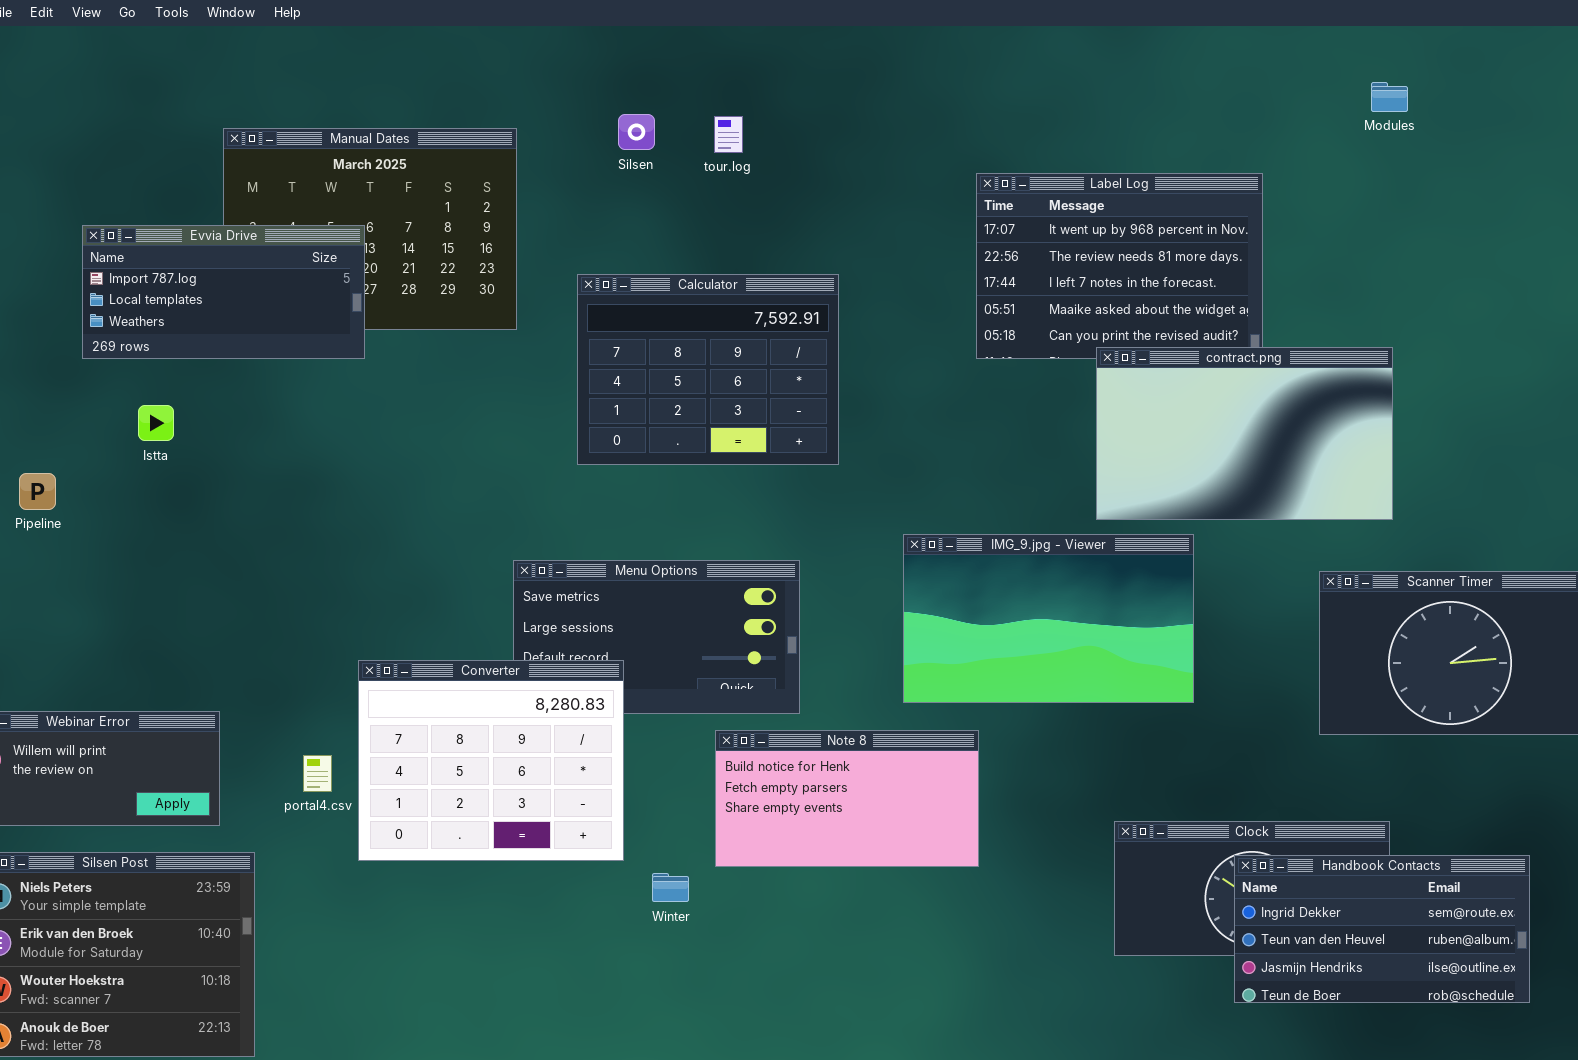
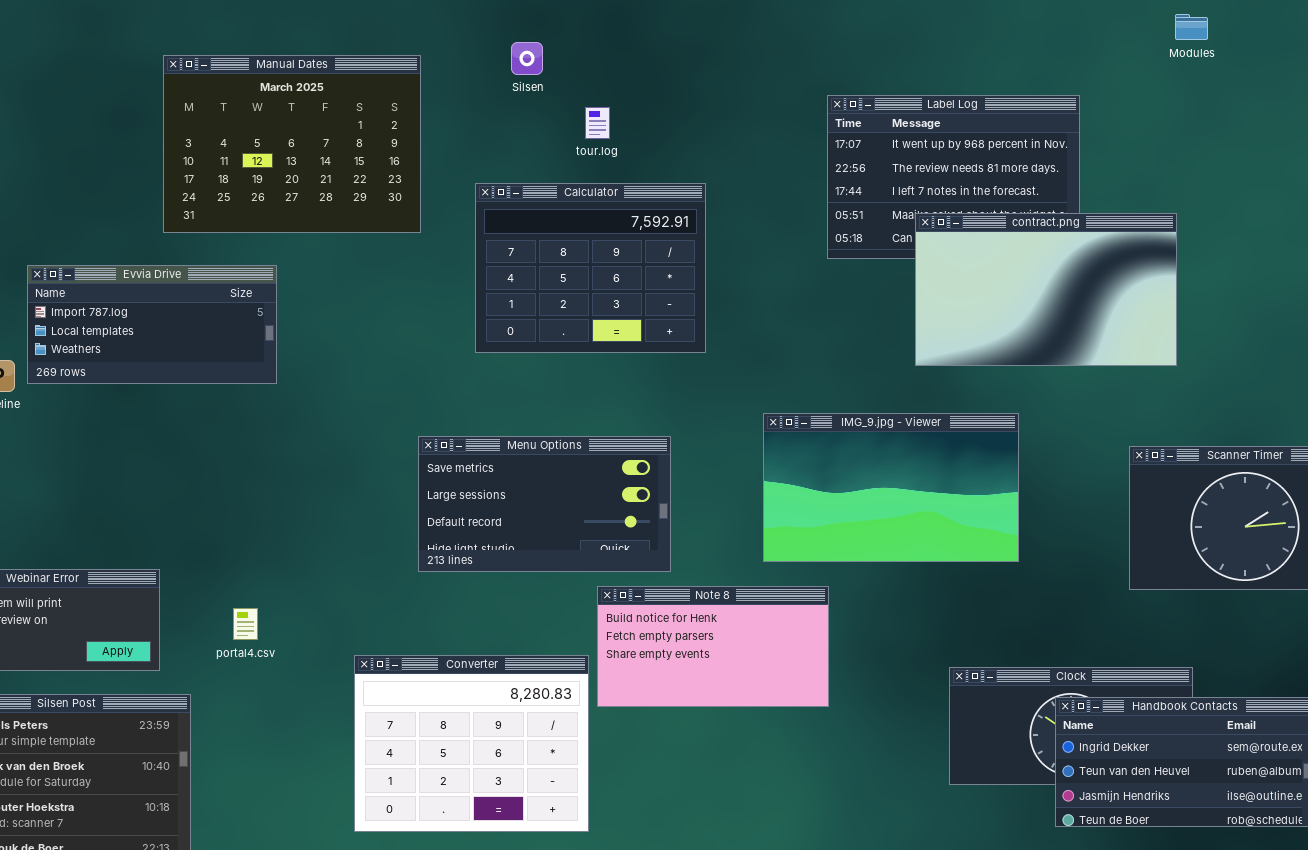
tour.log: [714,116,743,153] -> [585,107,610,139], moved
Evvia Drive: [82,225,365,359] -> [27,265,277,384], moved
contract.png: [1096,347,1393,520] -> [915,213,1177,366], moved
Converter: [358,660,624,861] -> [354,655,589,832], moved

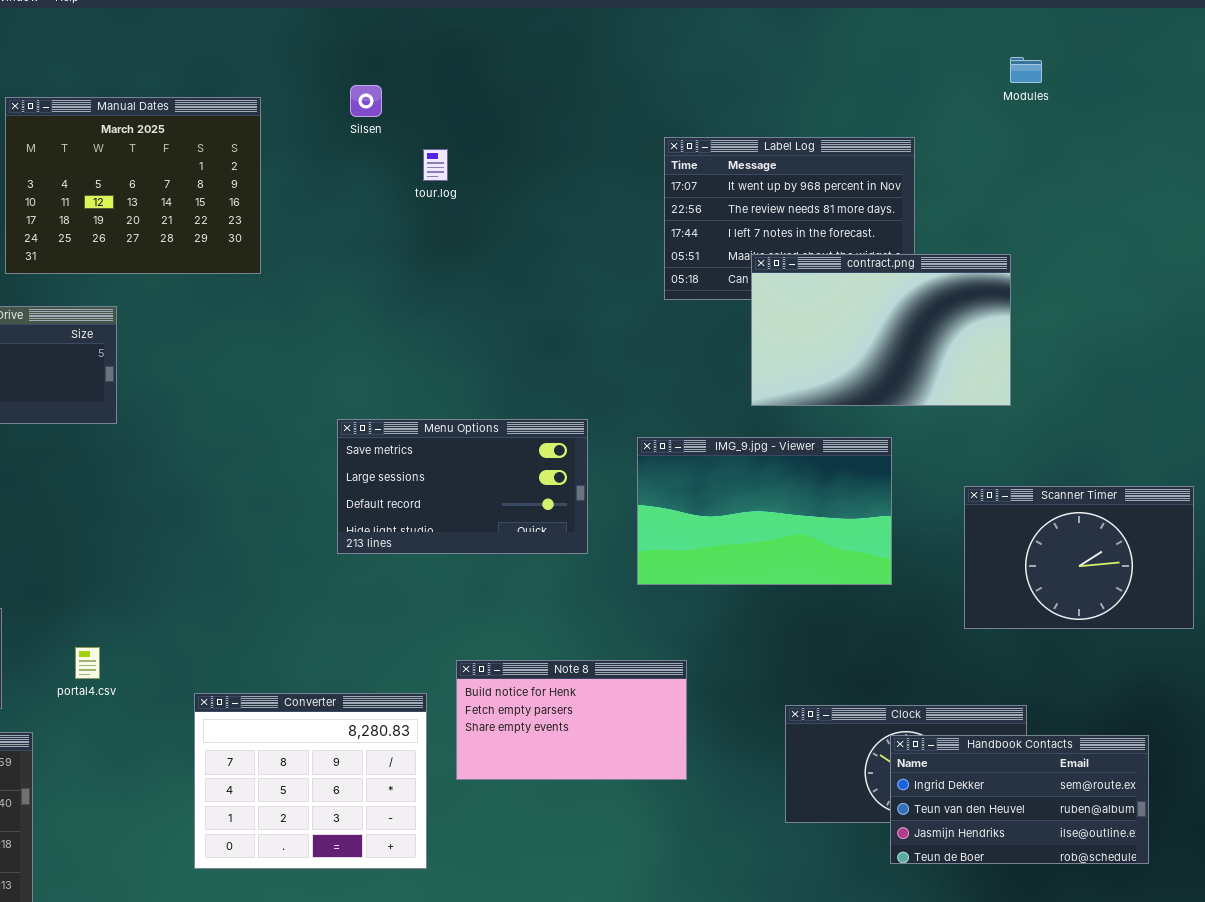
Calculator: [475,183,706,353] -> none, closed
IMG_9.jpg - Viewer: [763,413,1019,562] -> [637,437,892,585], moved
Menu Options: [418,436,671,572] -> [337,419,588,554], moved
Note 8: [597,586,829,707] -> [456,660,687,780], moved

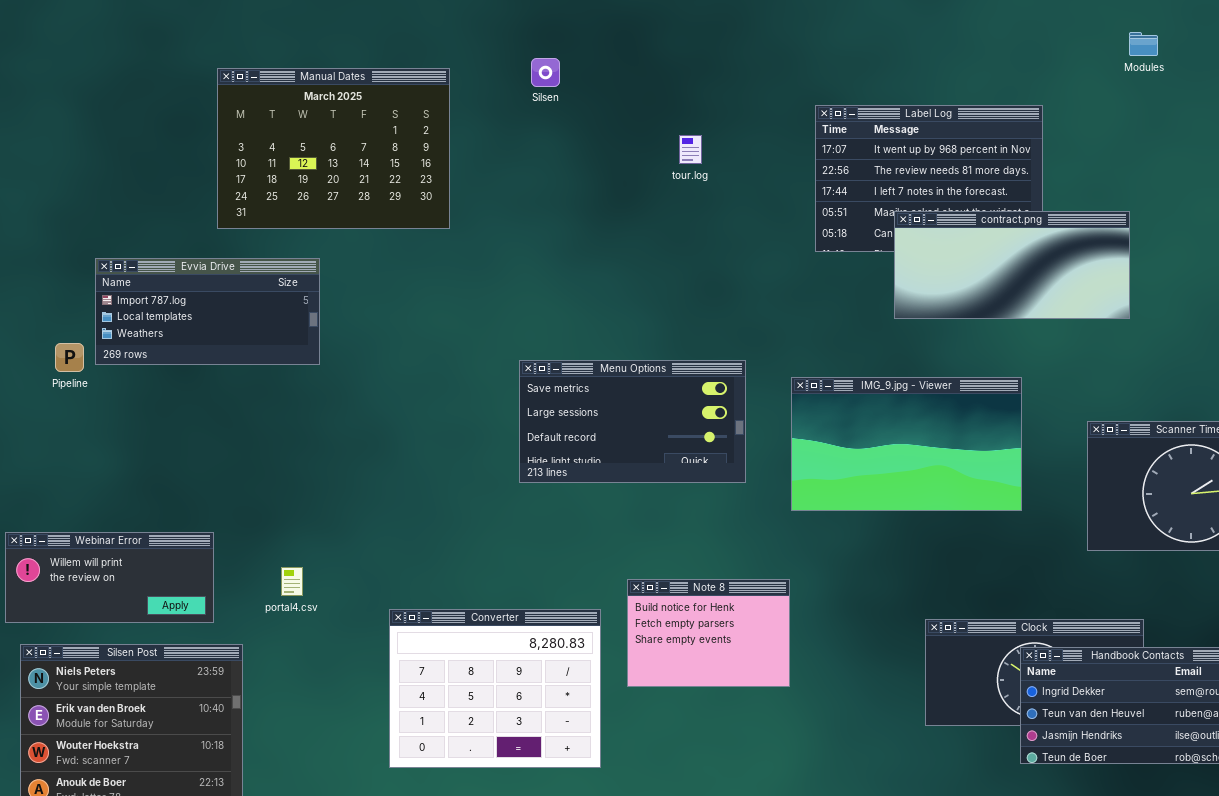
tour.log: [423,149,448,181] -> [679,135,702,164], moved
contract.png: [751,254,1011,406] -> [894,211,1130,319], resized
Note 8: [456,660,687,780] -> [627,579,790,687], resized

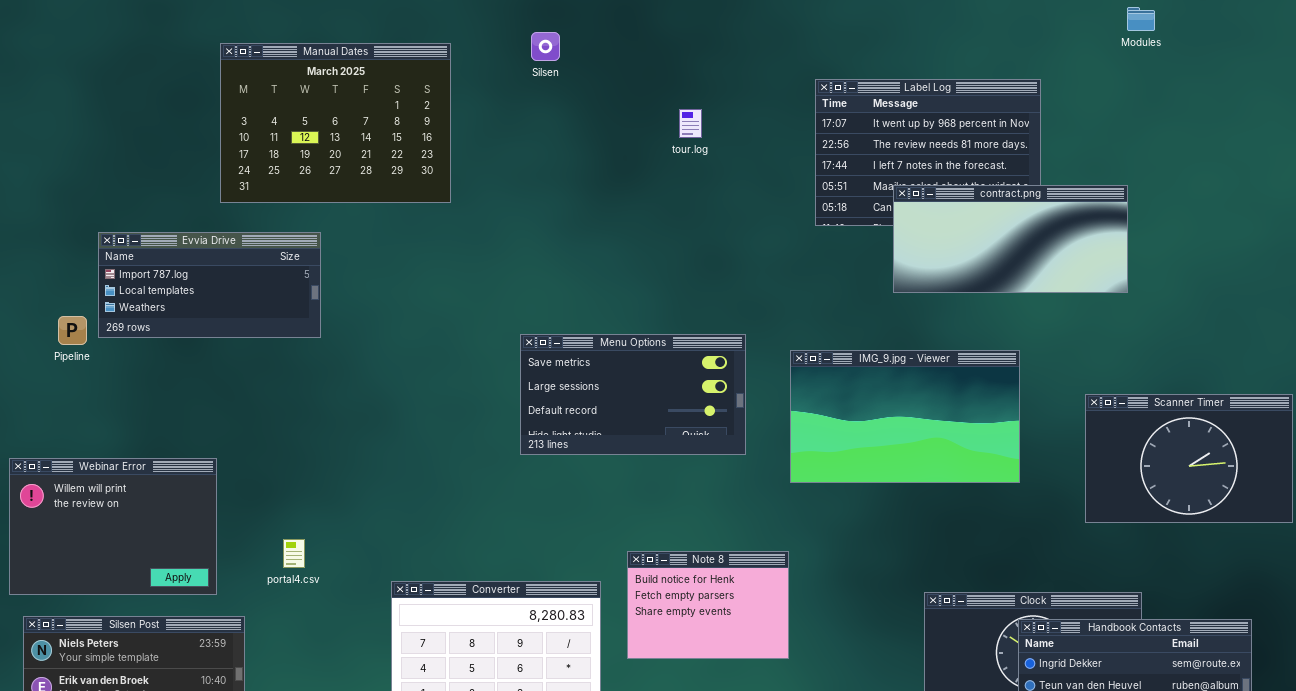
Webinar Error: [5,532,214,623] -> [9,458,217,595], resized

